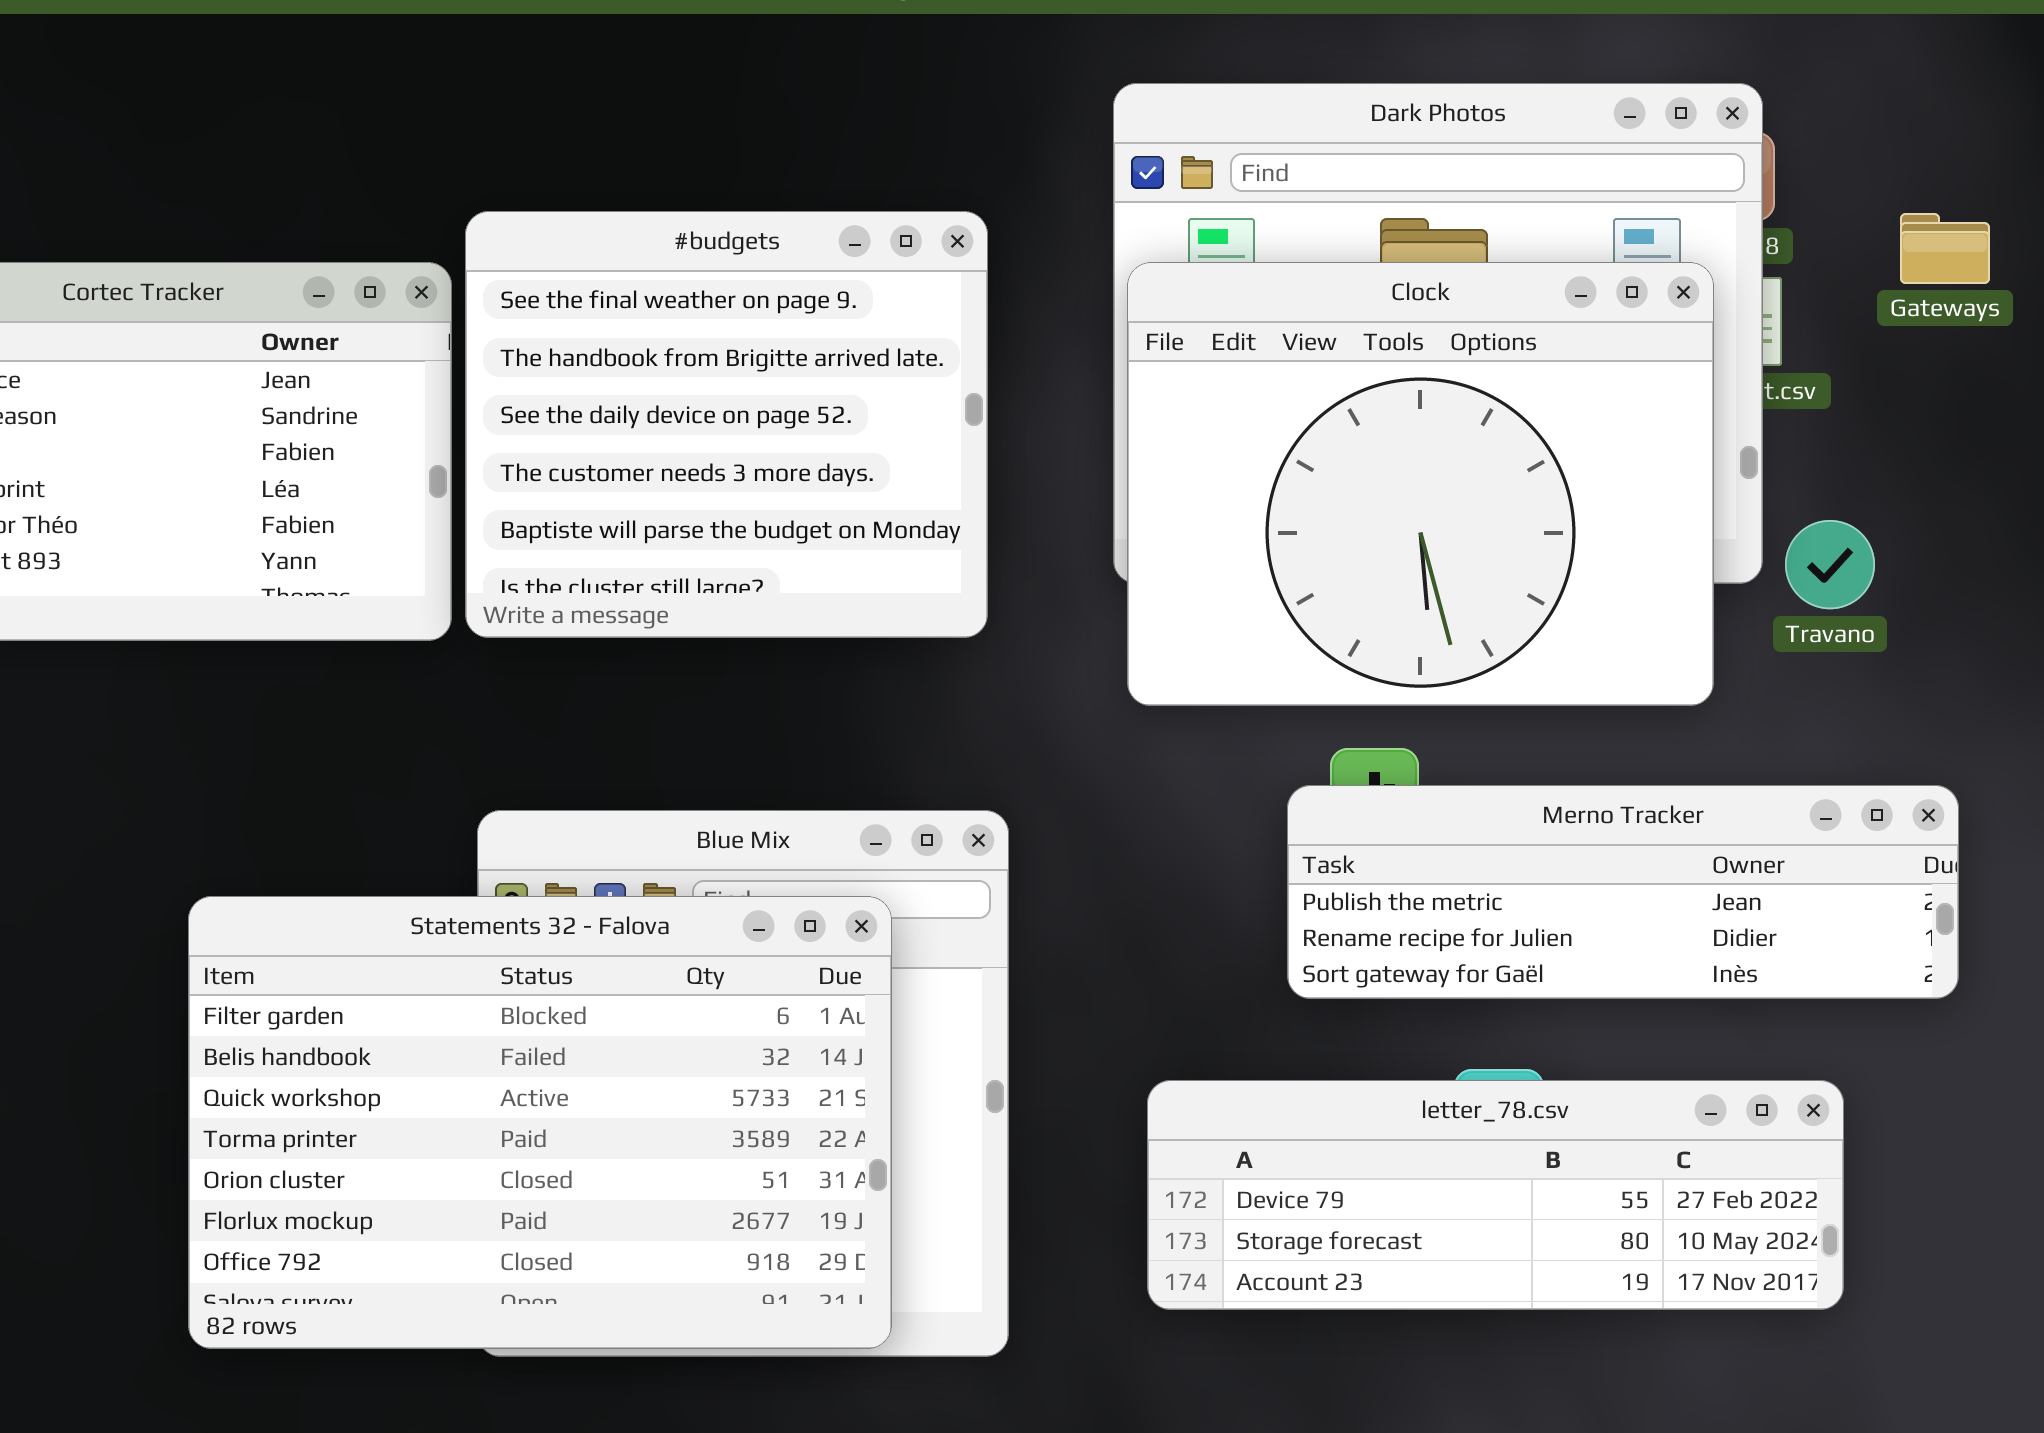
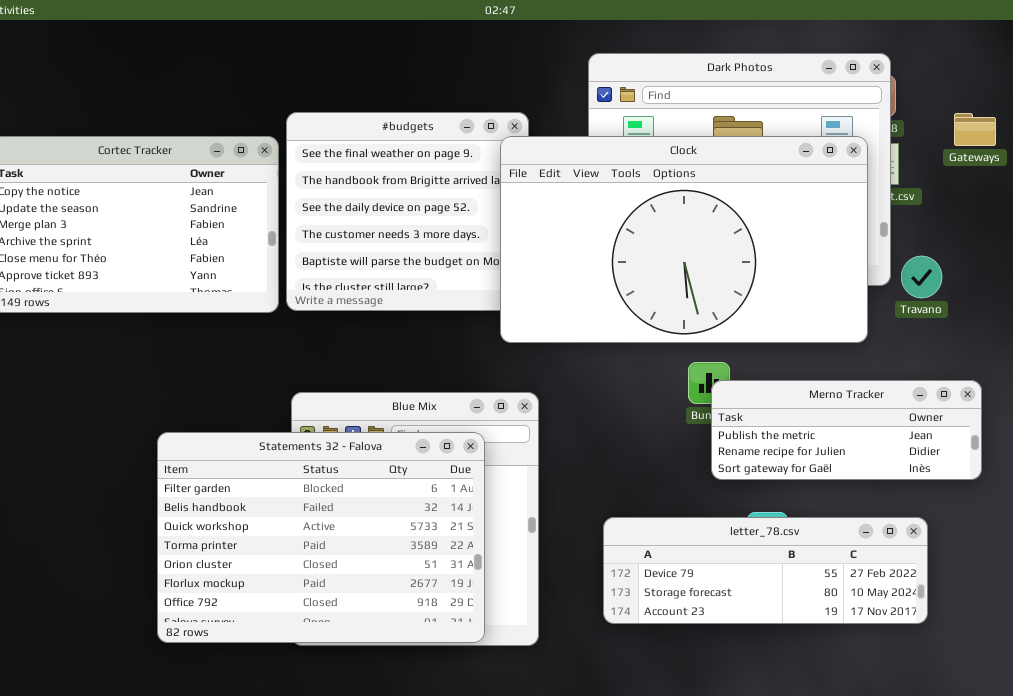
Clock: [1127,262,1714,706] -> [500,136,868,343], resized
Merno Tracker: [1287,785,1959,999] -> [711,380,982,480], resized

